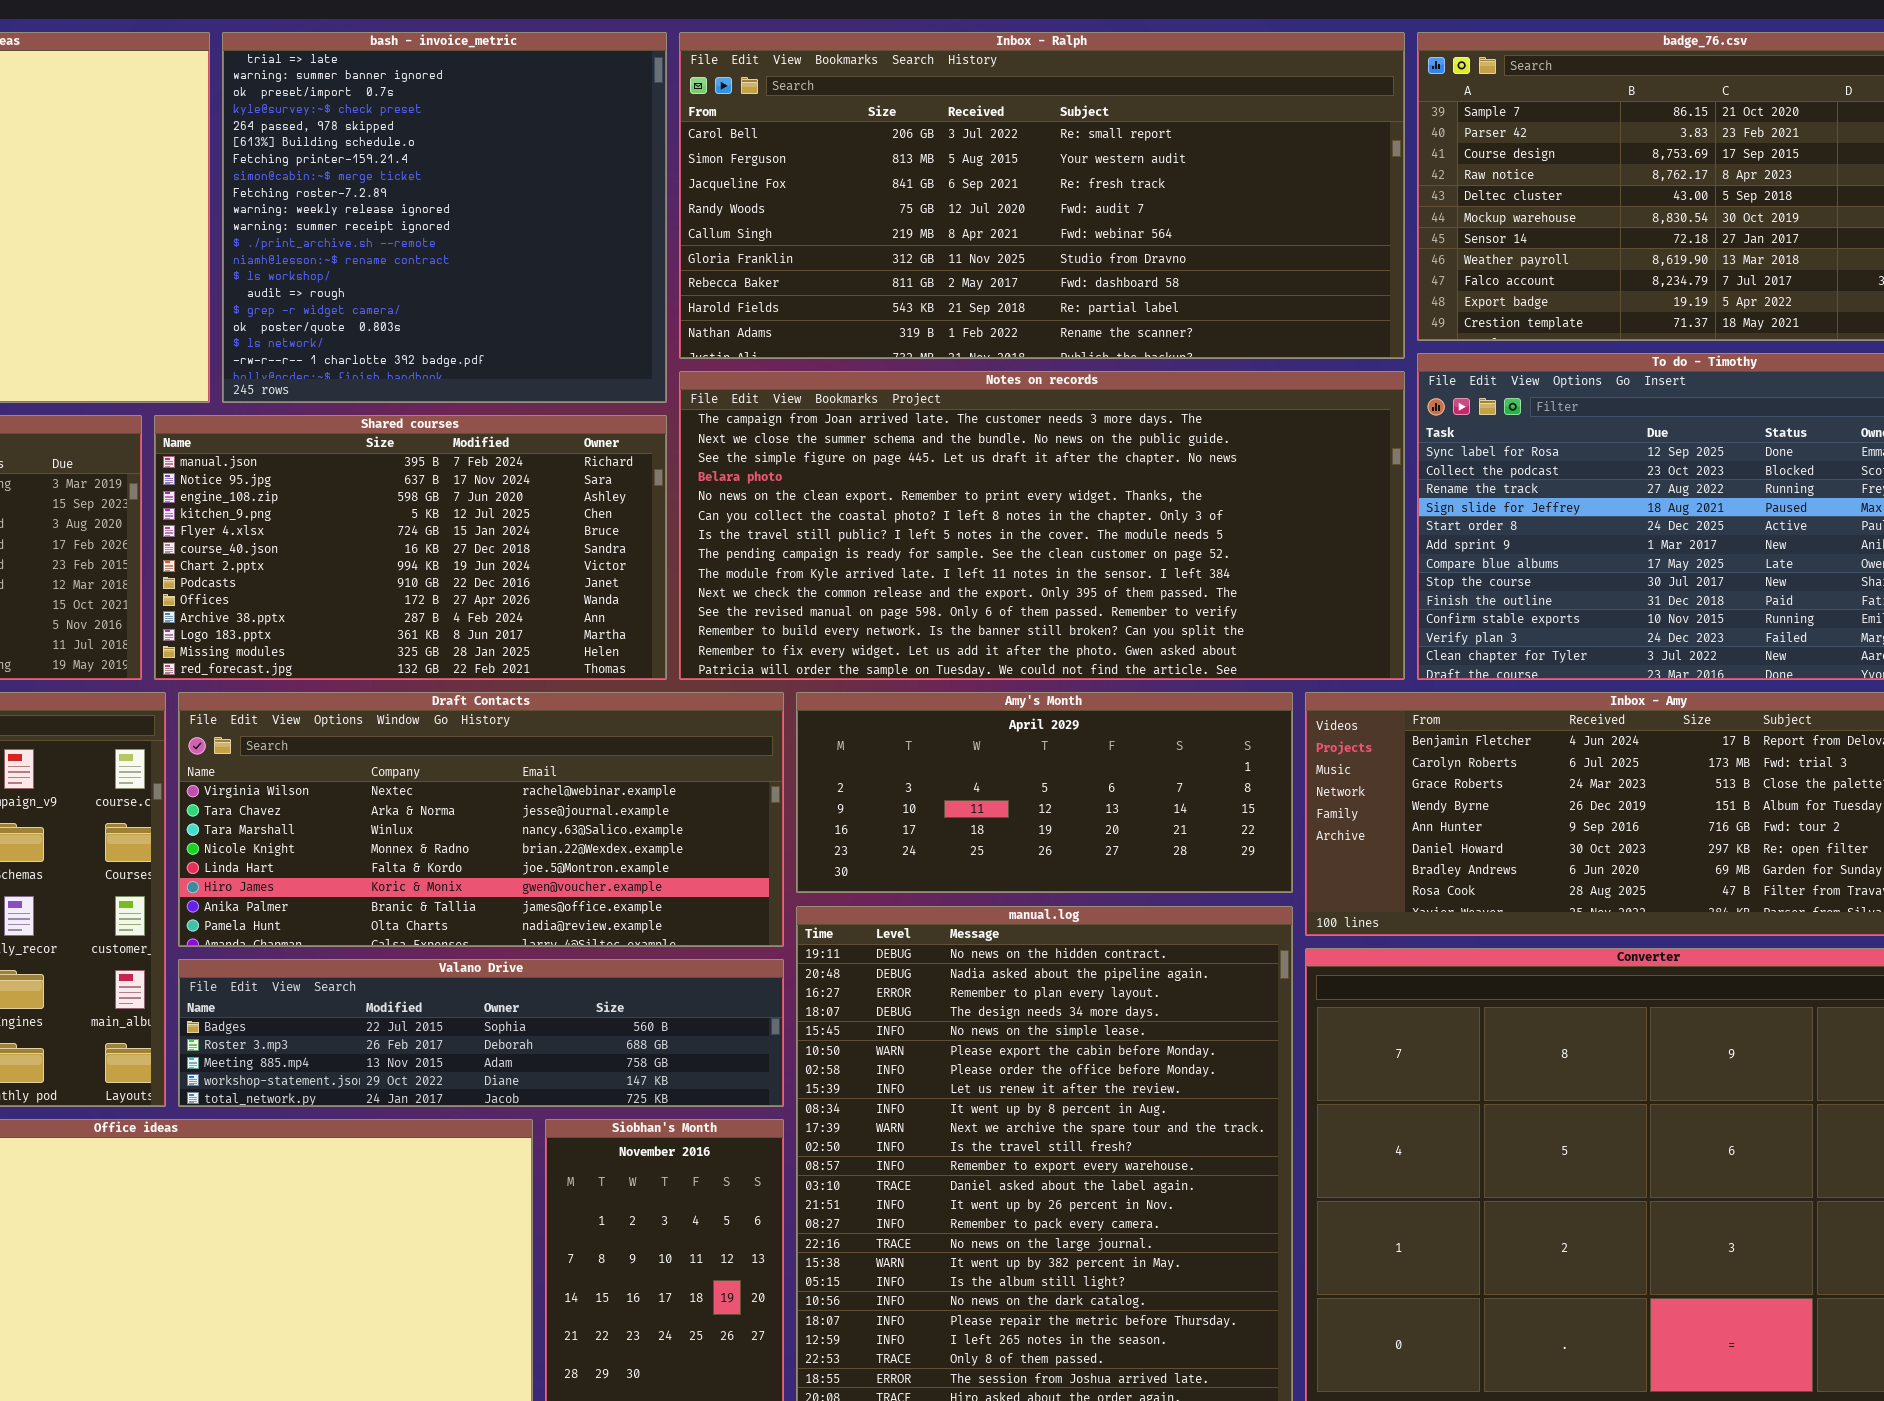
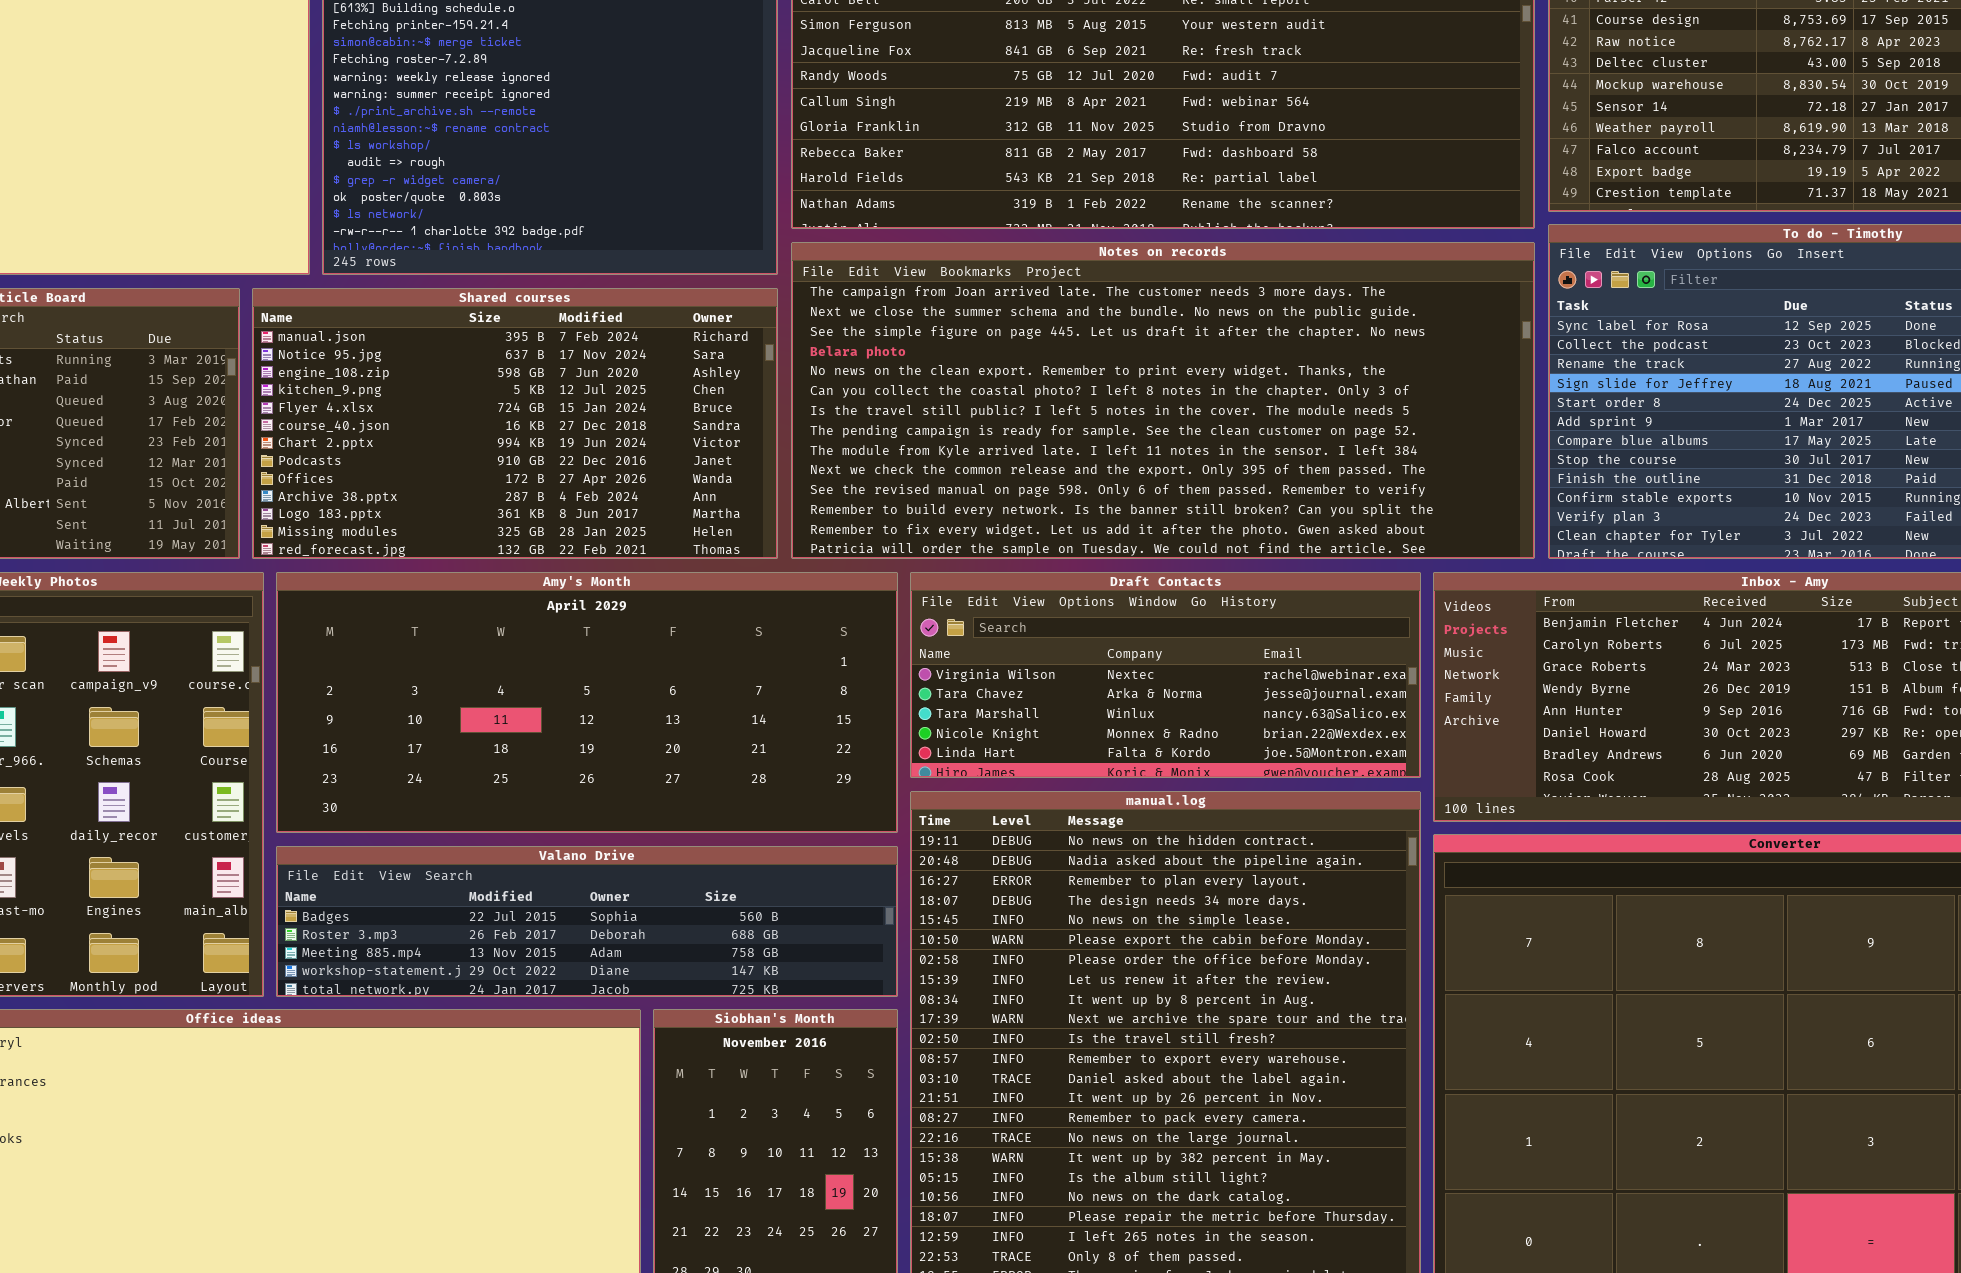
Draft Contacts: [178,692,784,947] -> [910,572,1421,778], moved, resized
Amy's Month: [796,692,1293,893] -> [276,572,898,833], moved, resized

